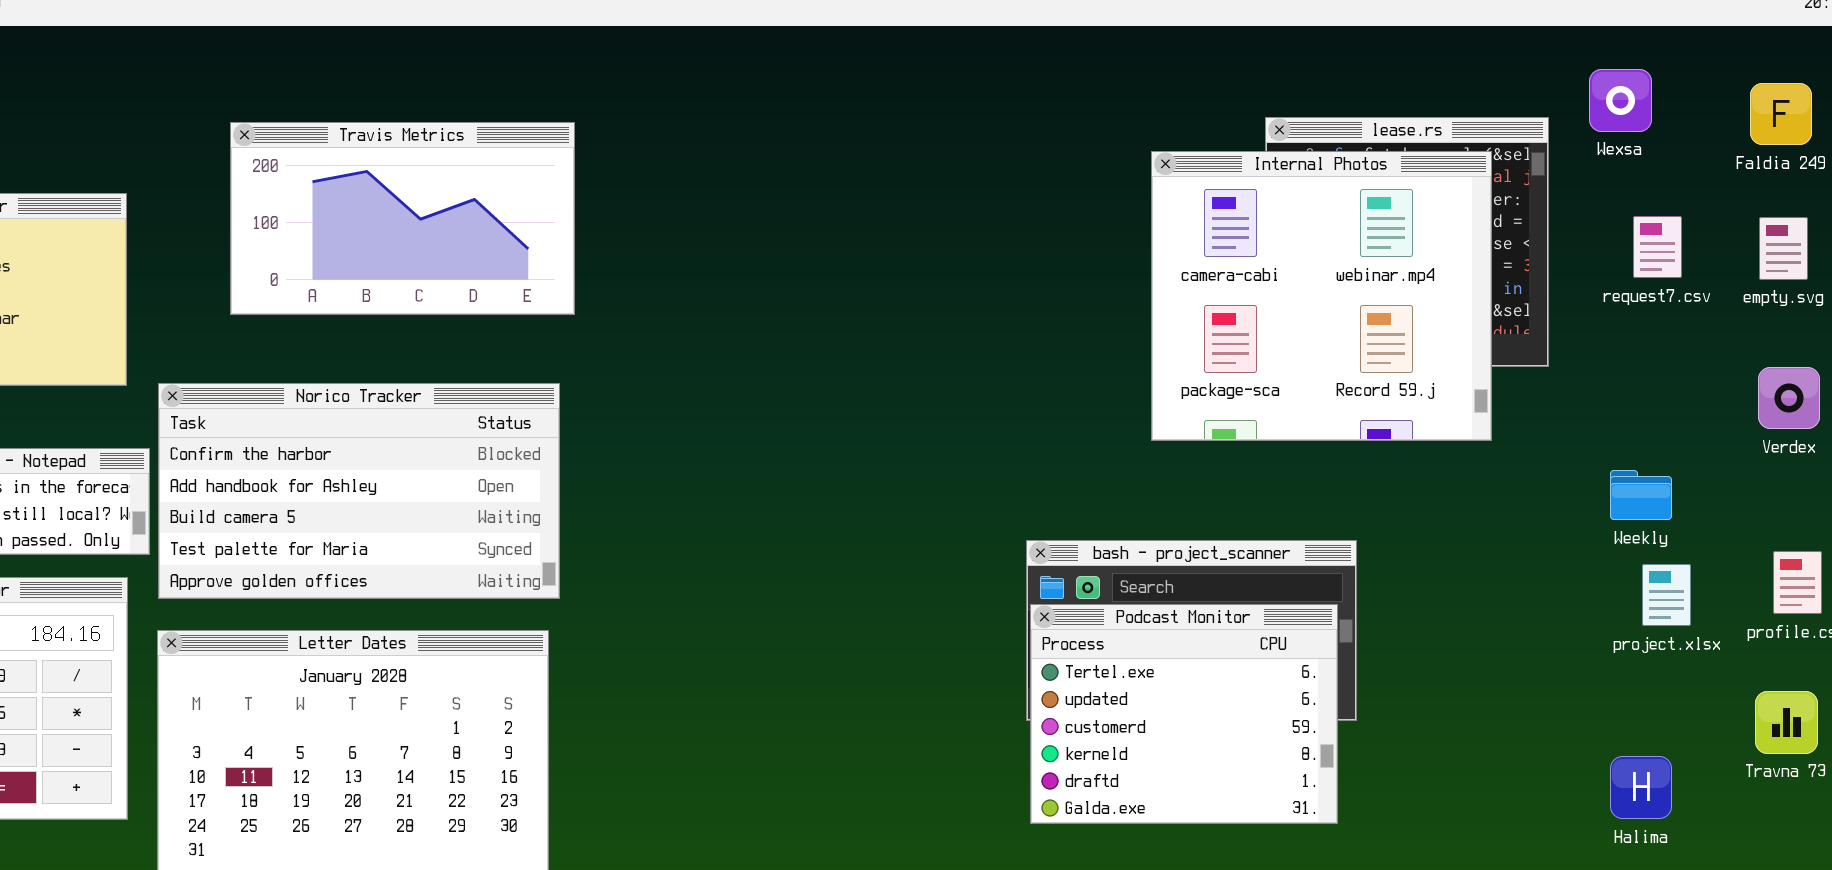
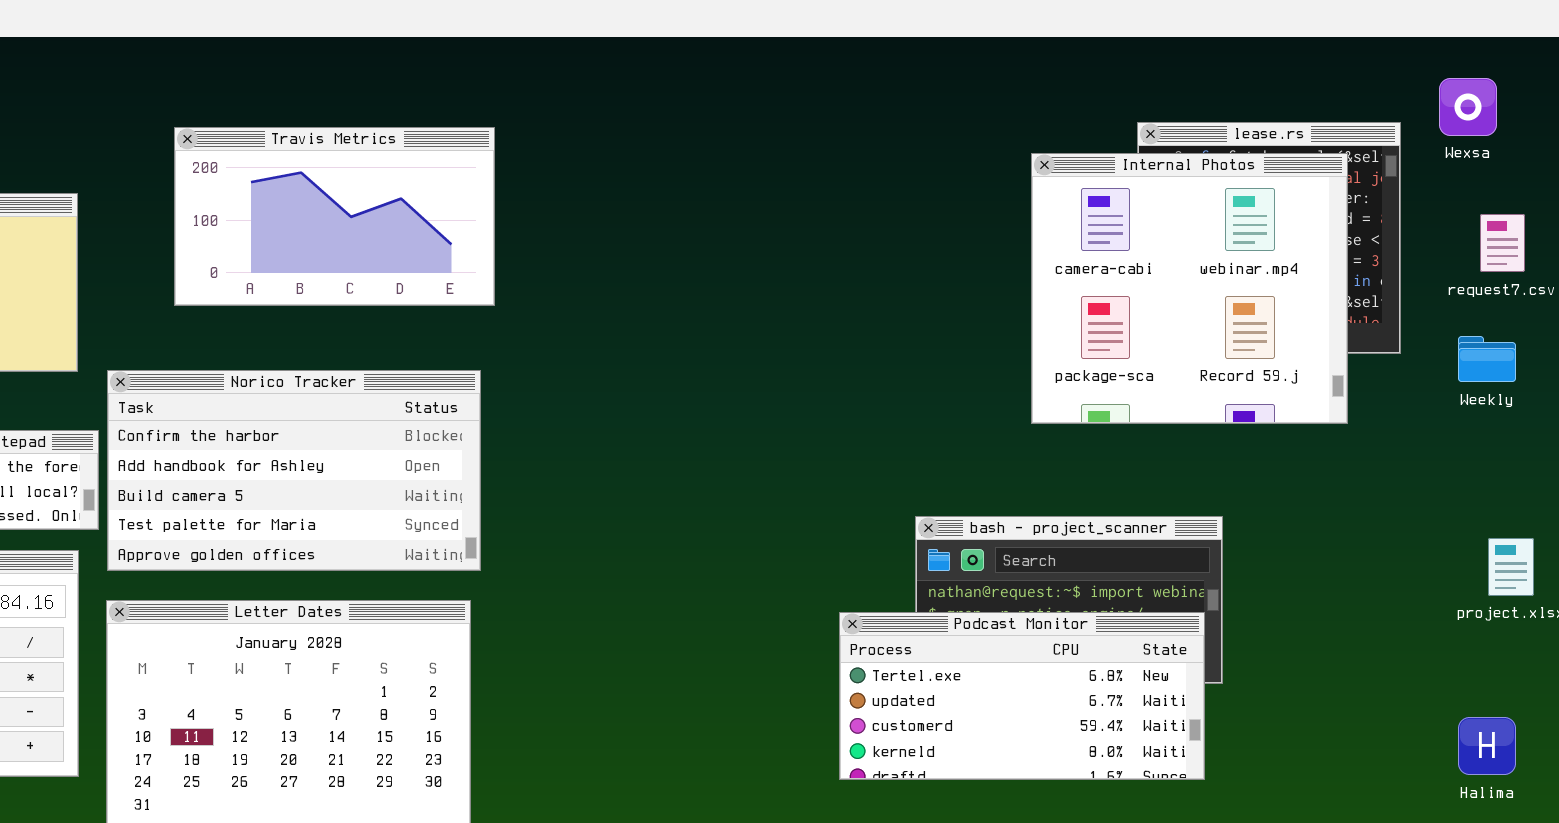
Weekly: [1610,470,1672,520] -> [1458,336,1516,382], moved
Podcast Monitor: [1030,604,1338,824] -> [839,612,1205,780], resized

